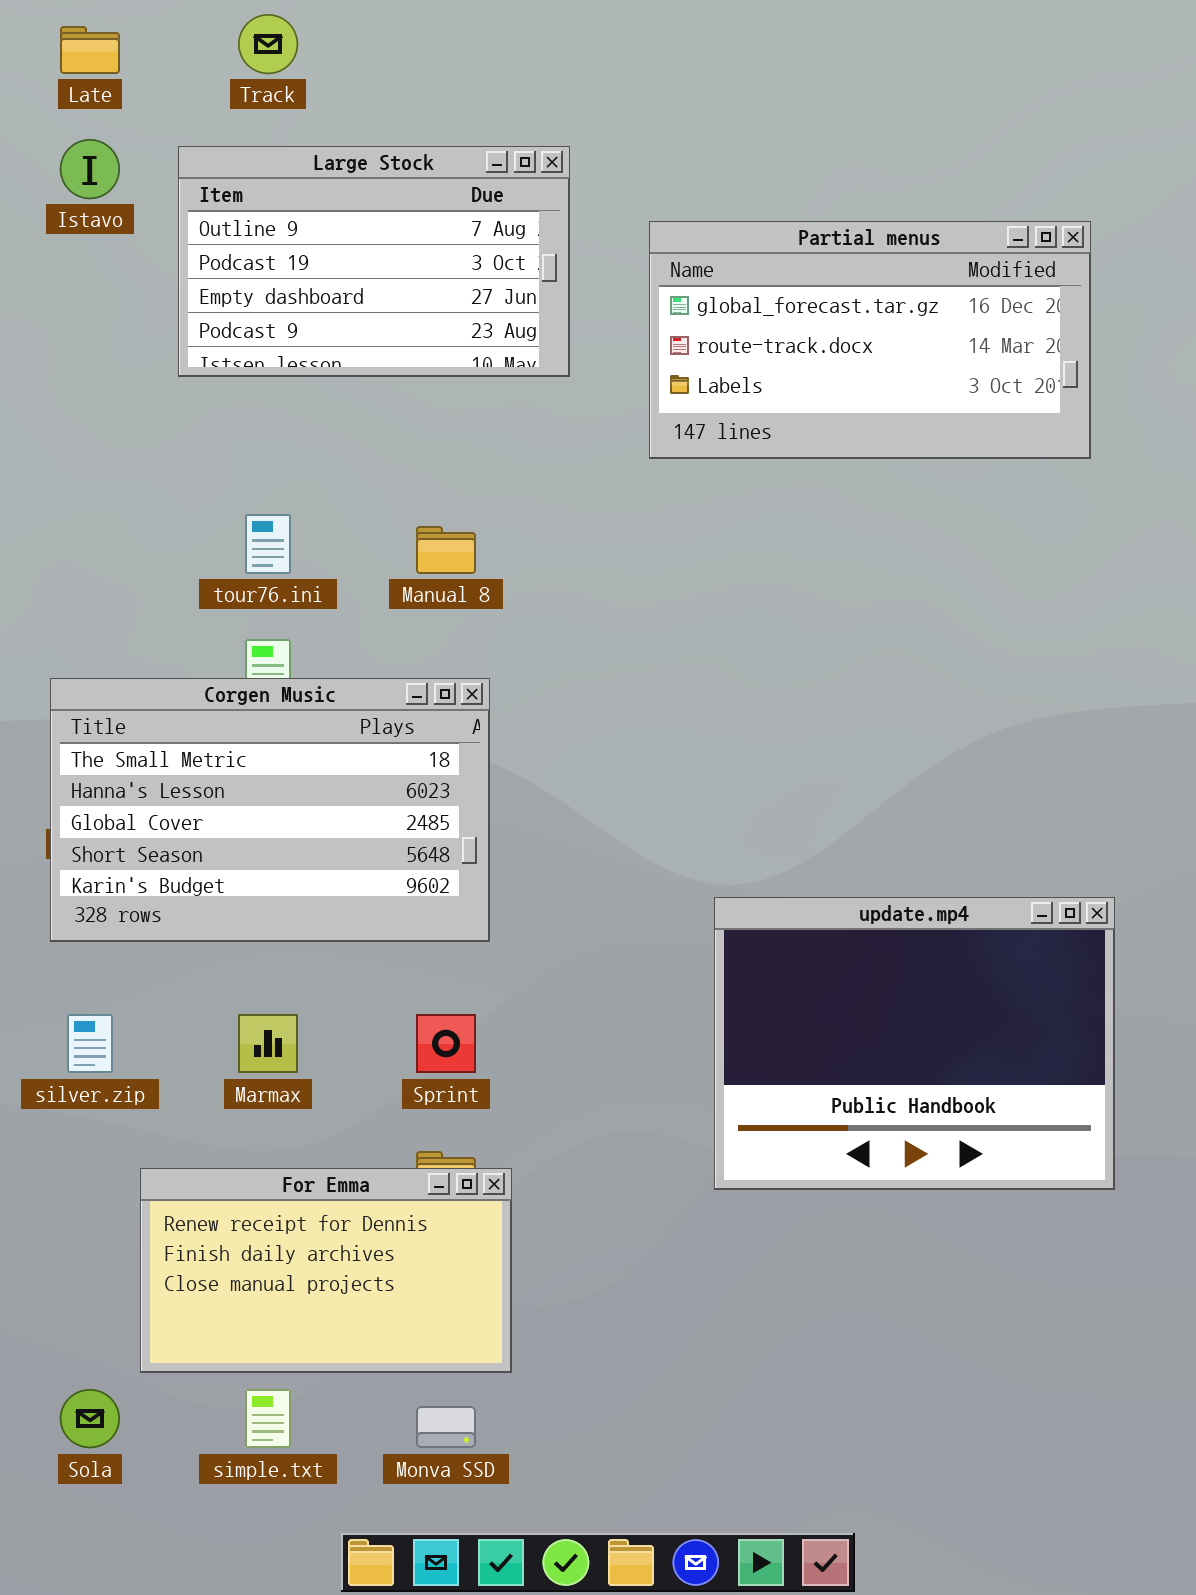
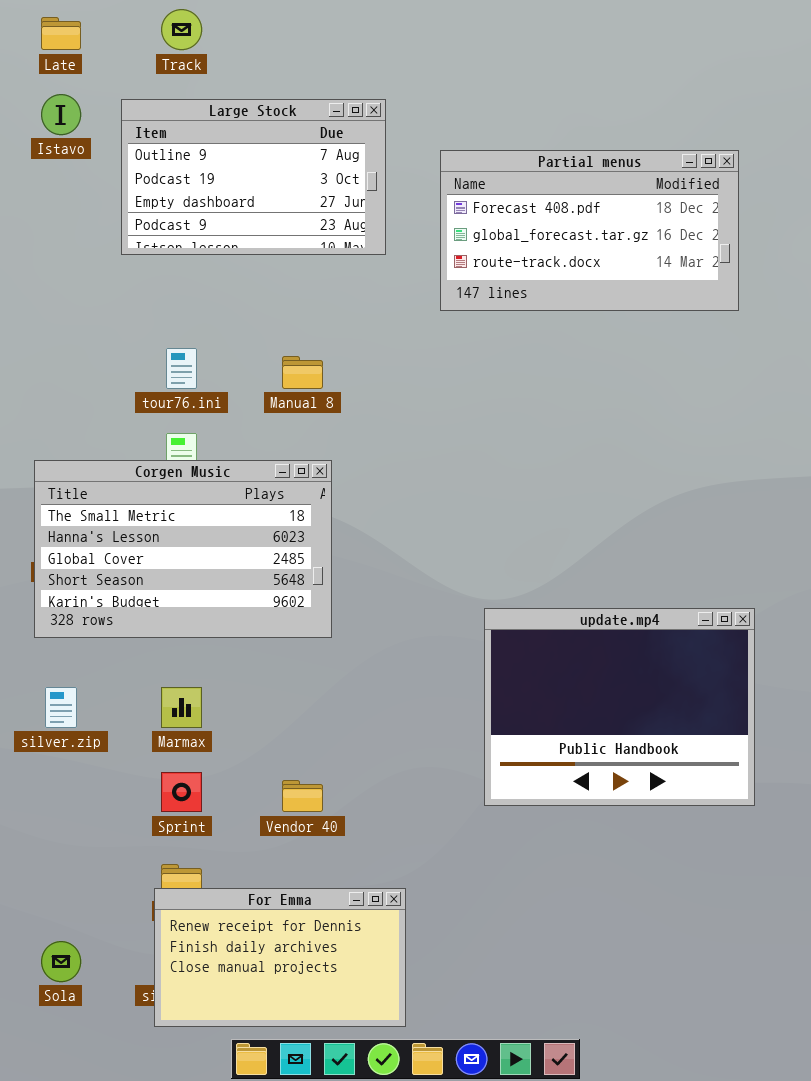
Partial menus: [649,221,1091,459] -> [440,150,739,311], scrolled up 1 row
Sprint: [416,1014,476,1073] -> [161,772,202,812], moved
For Emma: [140,1168,512,1373] -> [154,888,406,1027], moved

